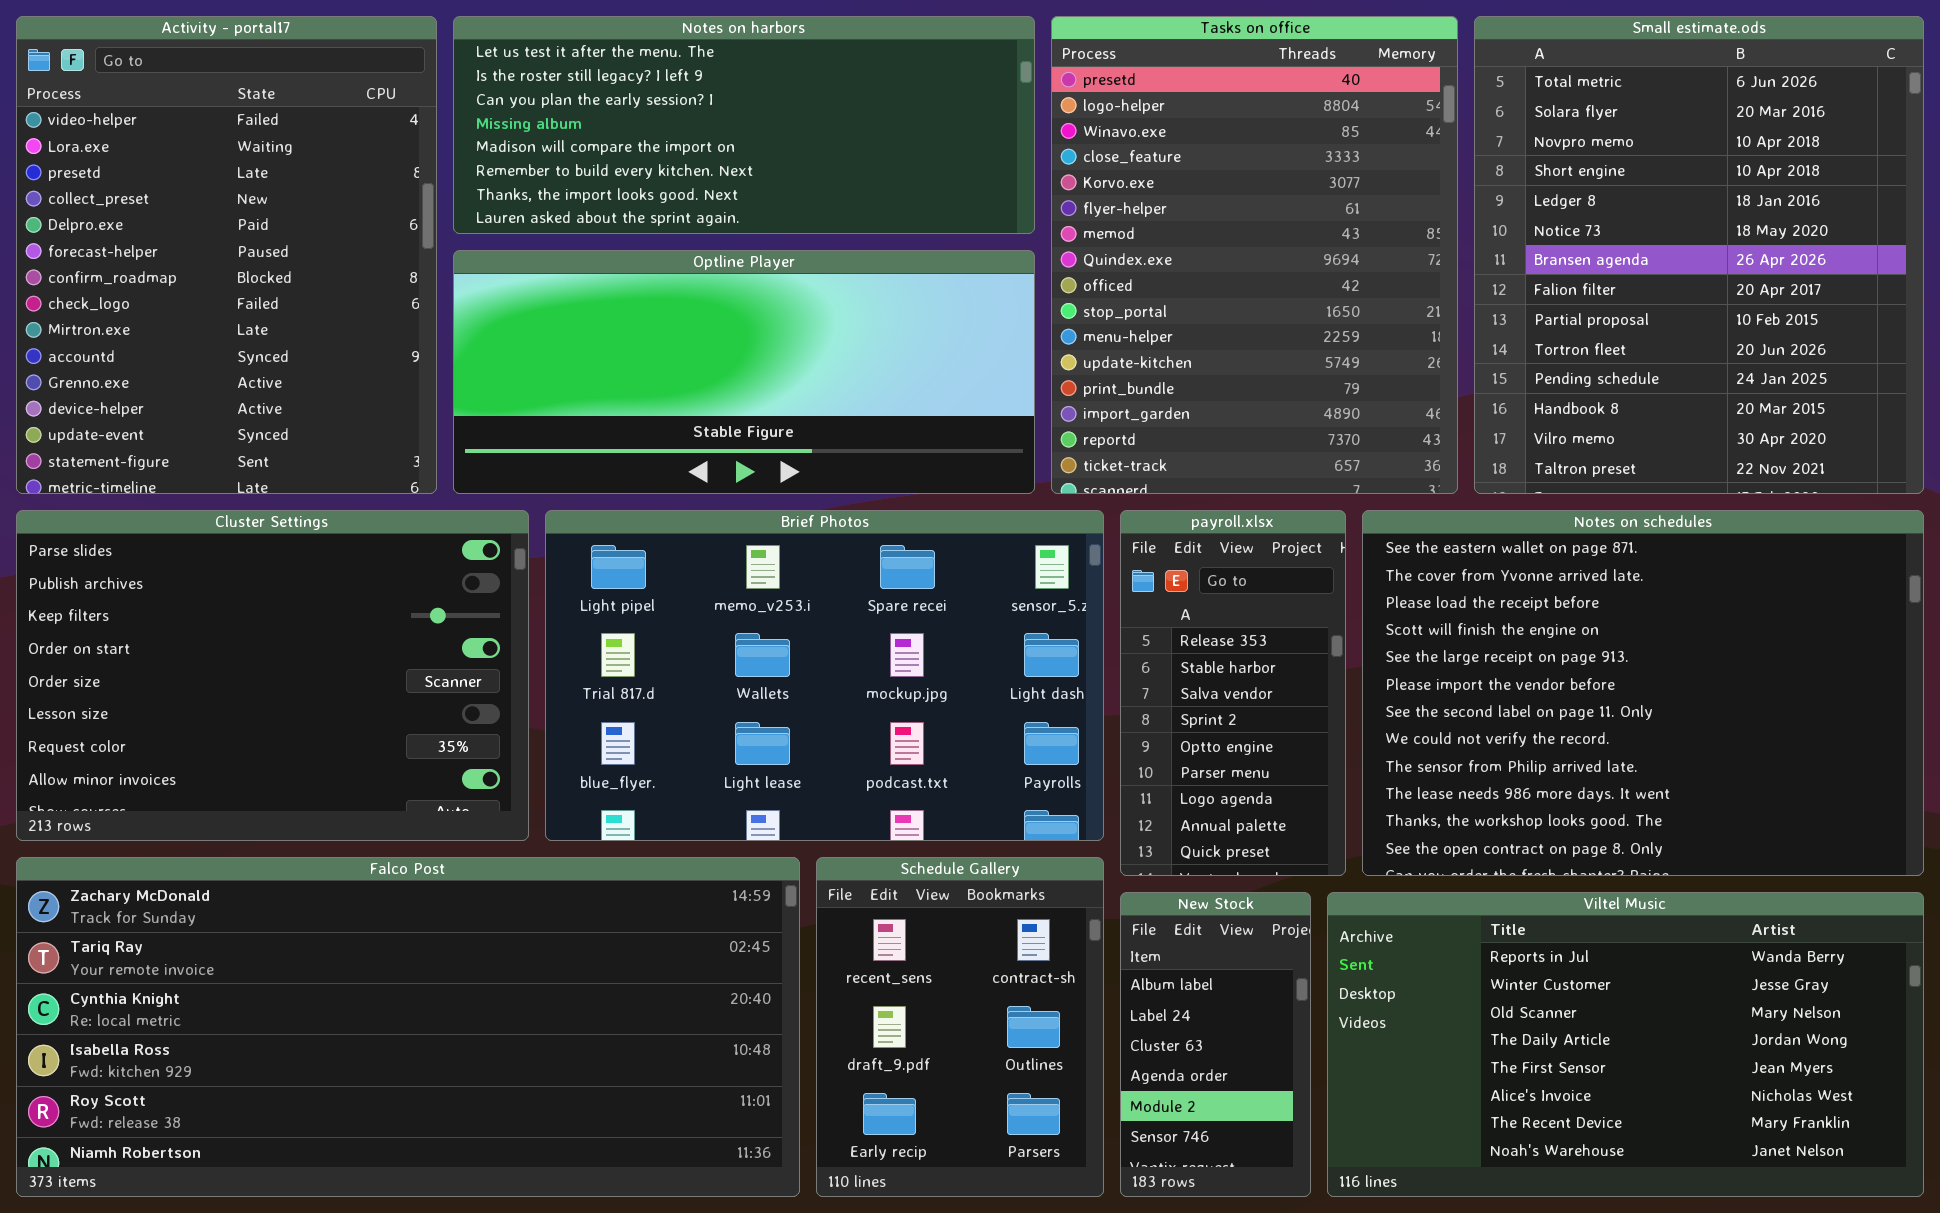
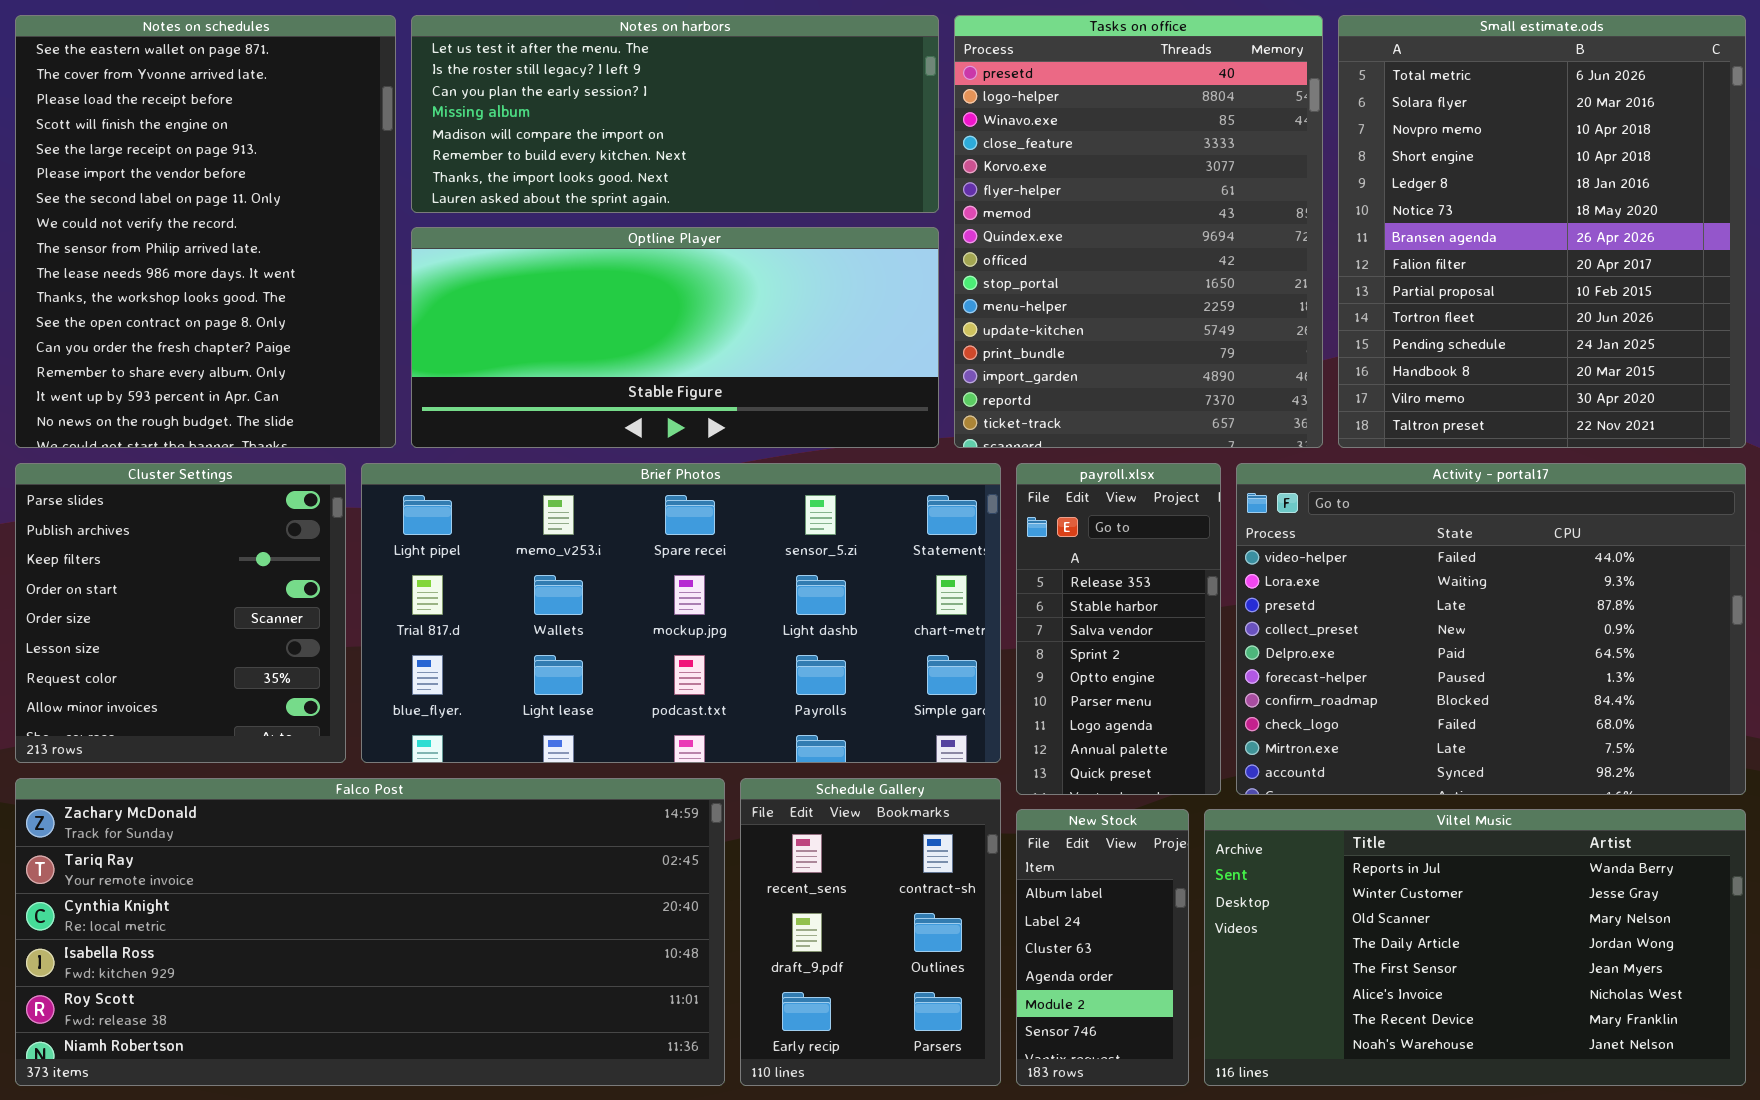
Activity - portal17: [16,16,437,494] -> [1236,463,1746,795], moved, resized
Cluster Settings: [16,510,529,841] -> [15,463,346,763], resized
Brief Photos: [545,510,1104,841] -> [361,463,1001,763], resized
Notes on schedules: [1362,510,1924,876] -> [15,15,396,448], moved, resized

